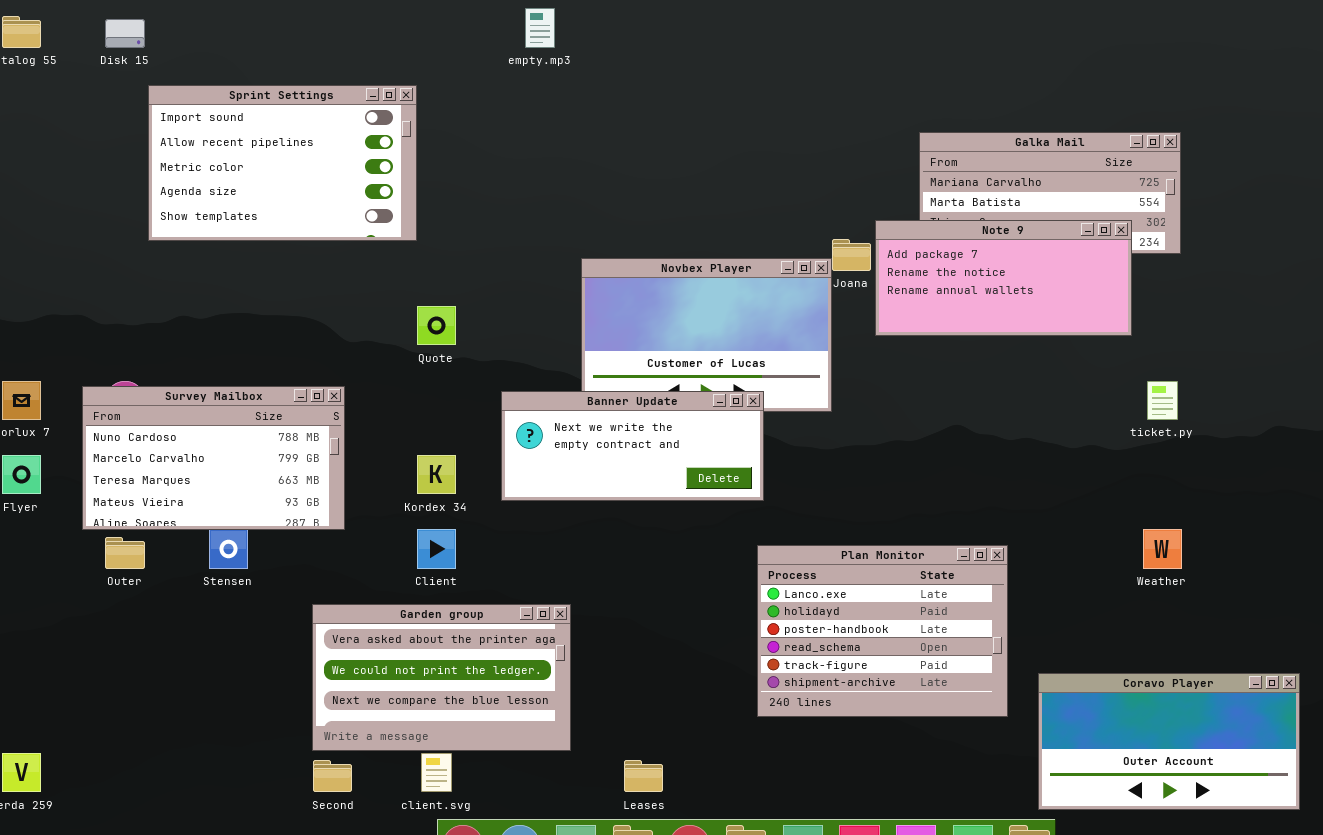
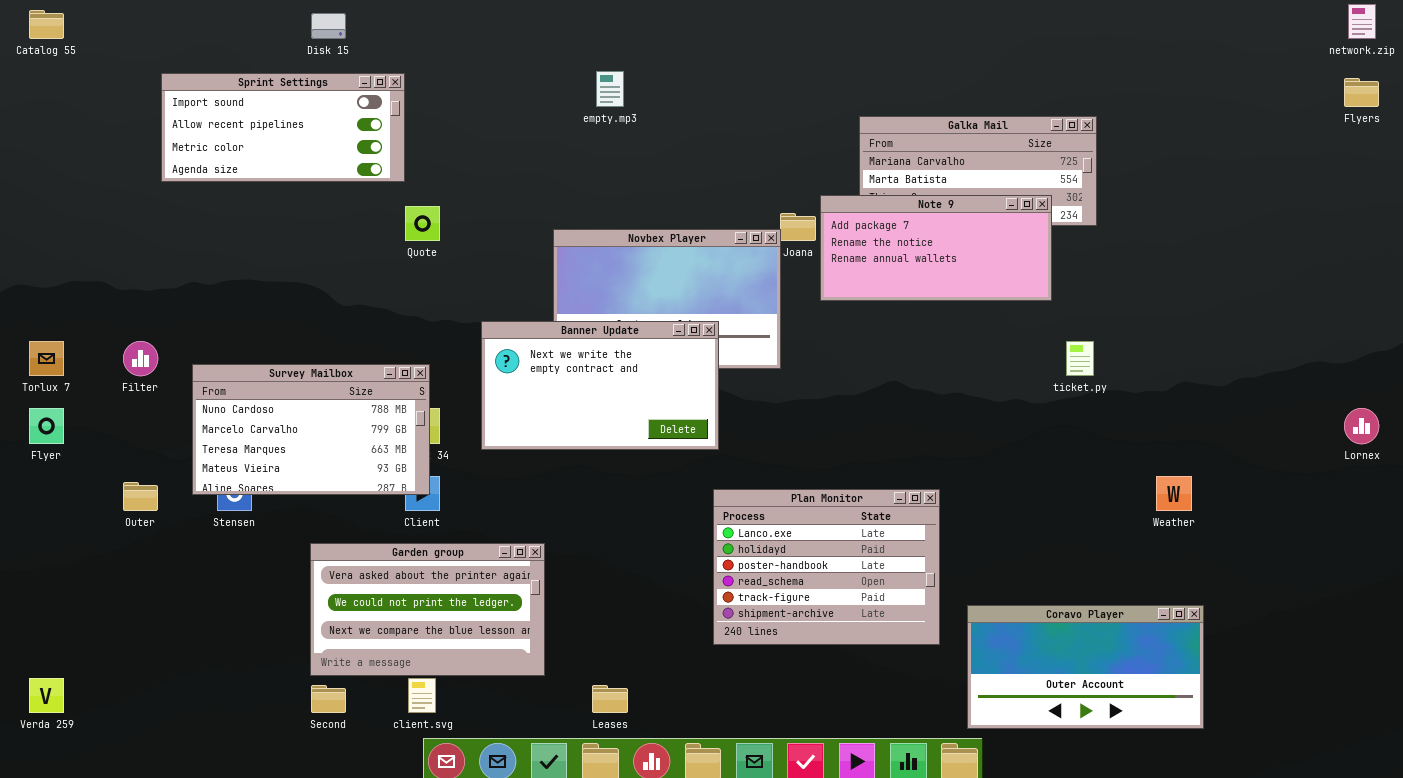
empty.mp3: [525,8,555,48] -> [596,71,624,107], moved
Disk 15: [105,19,145,48] -> [311,13,346,39], moved
Sprint Settings: [148,85,417,241] -> [161,73,405,182], resized
Quote: [417,306,456,345] -> [405,206,440,241], moved
Survey Mailbox: [82,386,345,530] -> [192,364,430,495], moved
Banner Update: [501,391,764,501] -> [481,321,719,450], resized
Weather: [1143,529,1182,569] -> [1156,476,1192,511], moved

